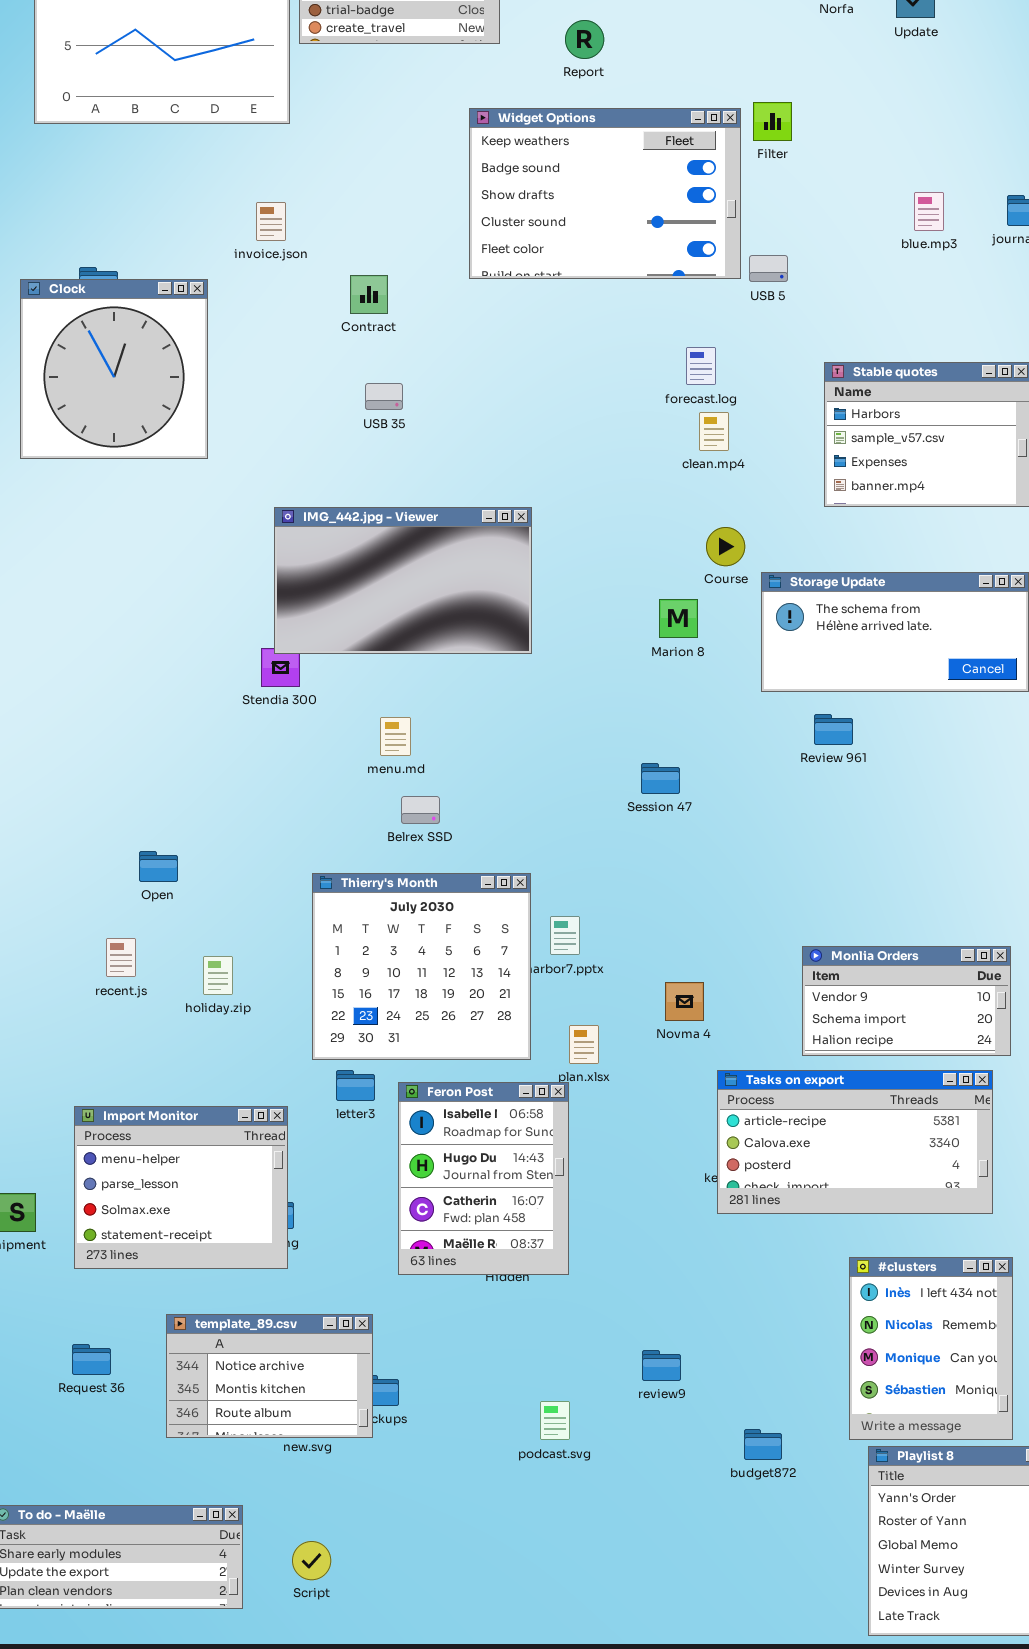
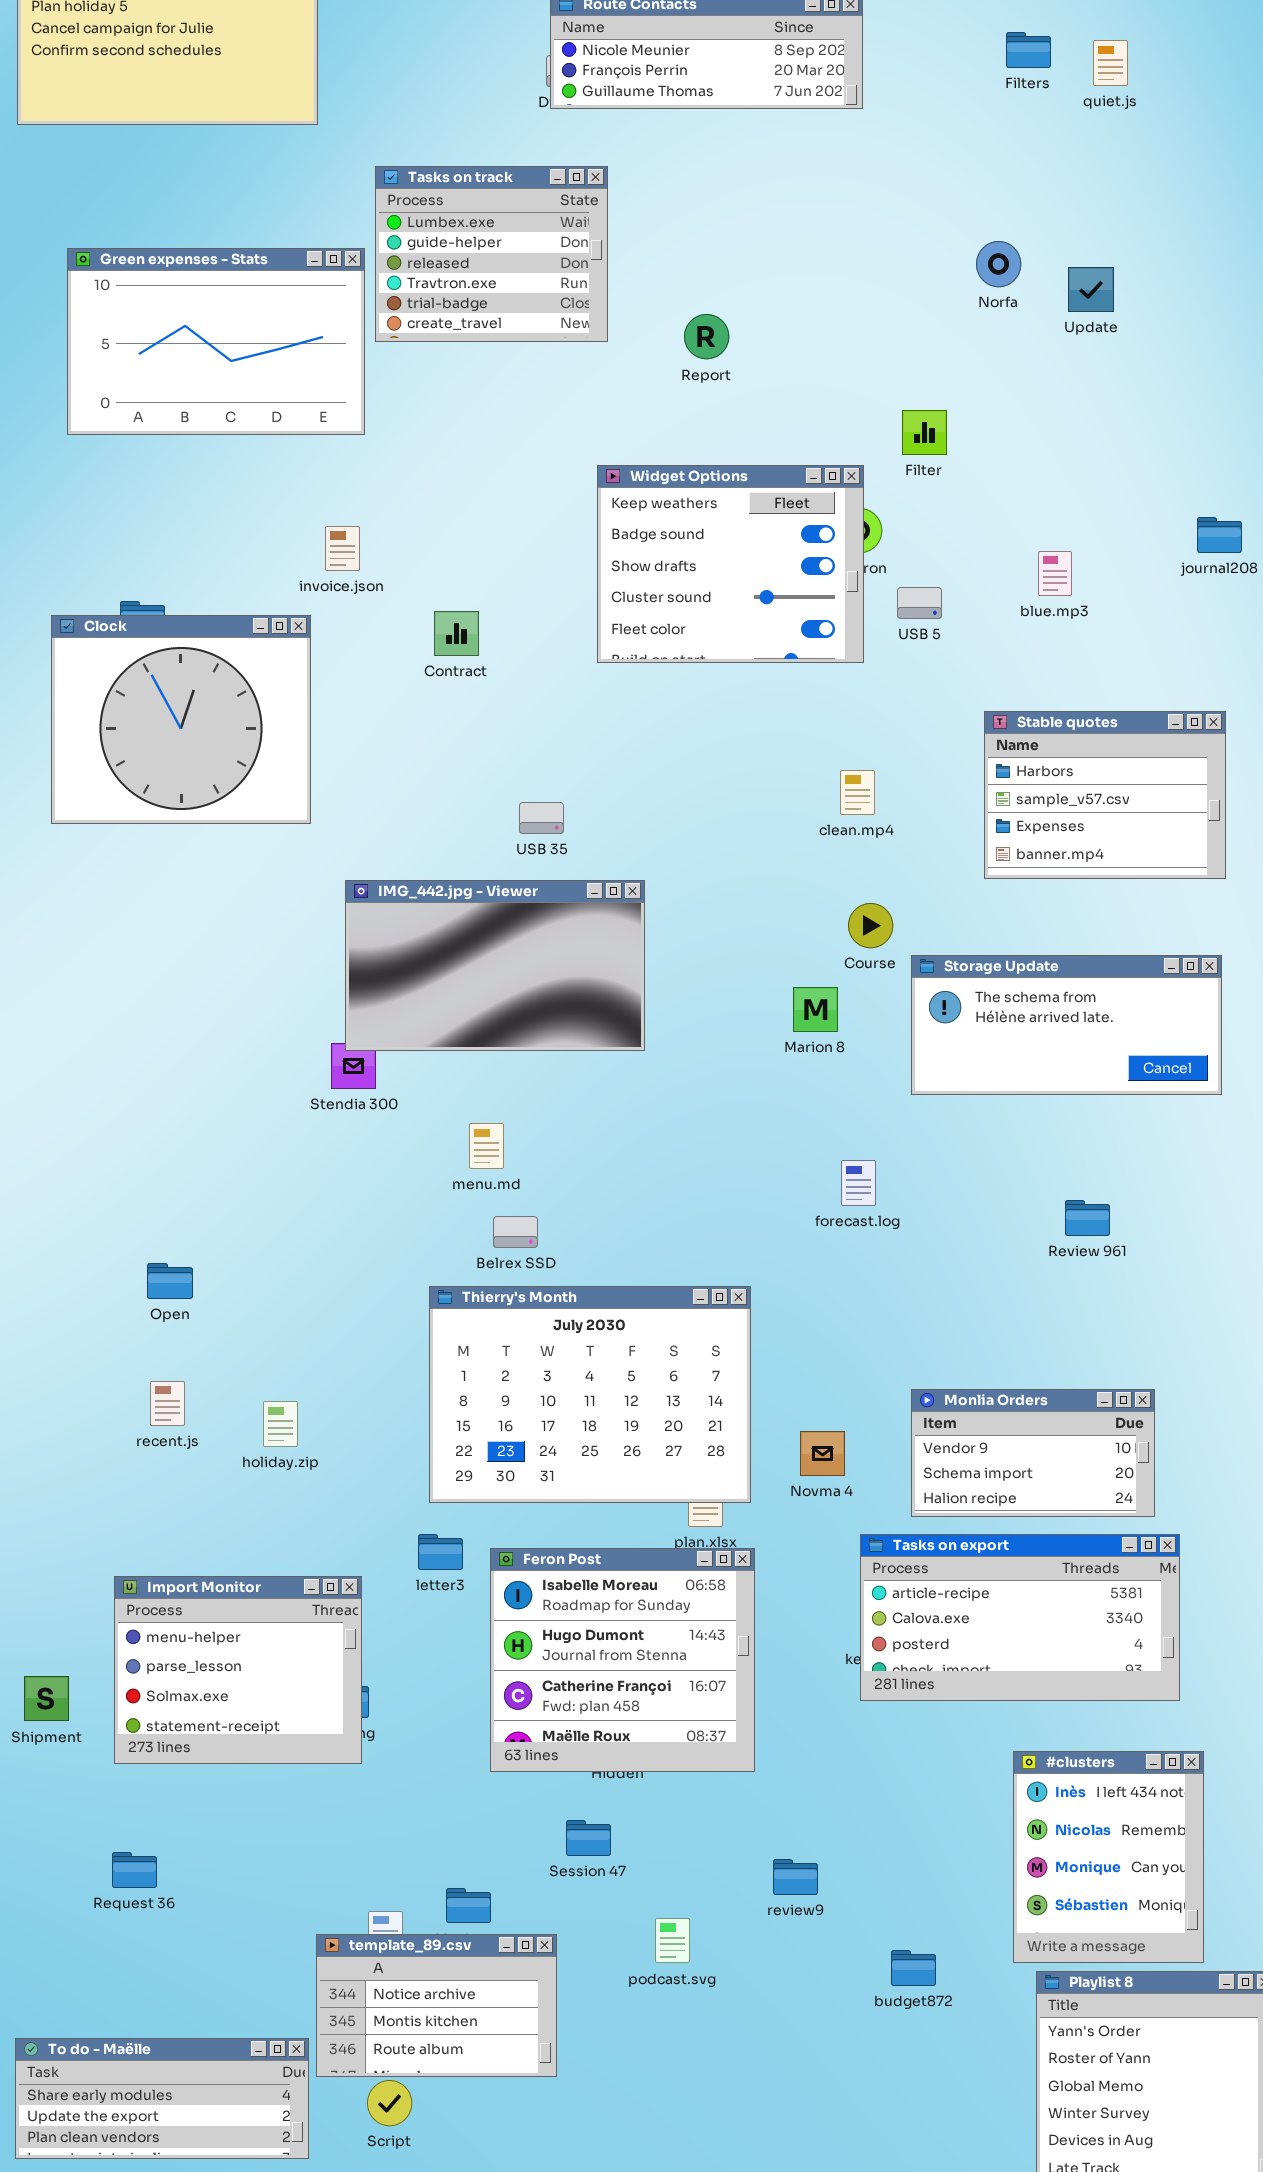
Widget Options: [469,108,741,279] -> [597,465,864,663], moved, resized
blue.mp3: [914,192,944,231] -> [1038,551,1072,596], moved
Clock: [20,279,208,459] -> [51,615,311,824], resized
forecast.log: [686,347,716,385] -> [841,1160,876,1206], moved
USB 35: [365,383,403,410] -> [519,802,564,834], moved
Review 961: [814,714,853,745] -> [1065,1200,1110,1236], moved
Session 47: [641,763,680,794] -> [566,1820,611,1856], moved
Open: [139,851,178,882] -> [147,1263,193,1299], moved
Thierry's Month: [312,873,531,1060] -> [429,1286,751,1503], moved, resized
Monlia Orders: [802,946,1011,1056] -> [911,1389,1155,1517], moved
Feron Post: [398,1082,569,1275] -> [490,1548,755,1772], resized
template_89.csv: [166,1314,373,1438] -> [316,1934,557,2077], moved

